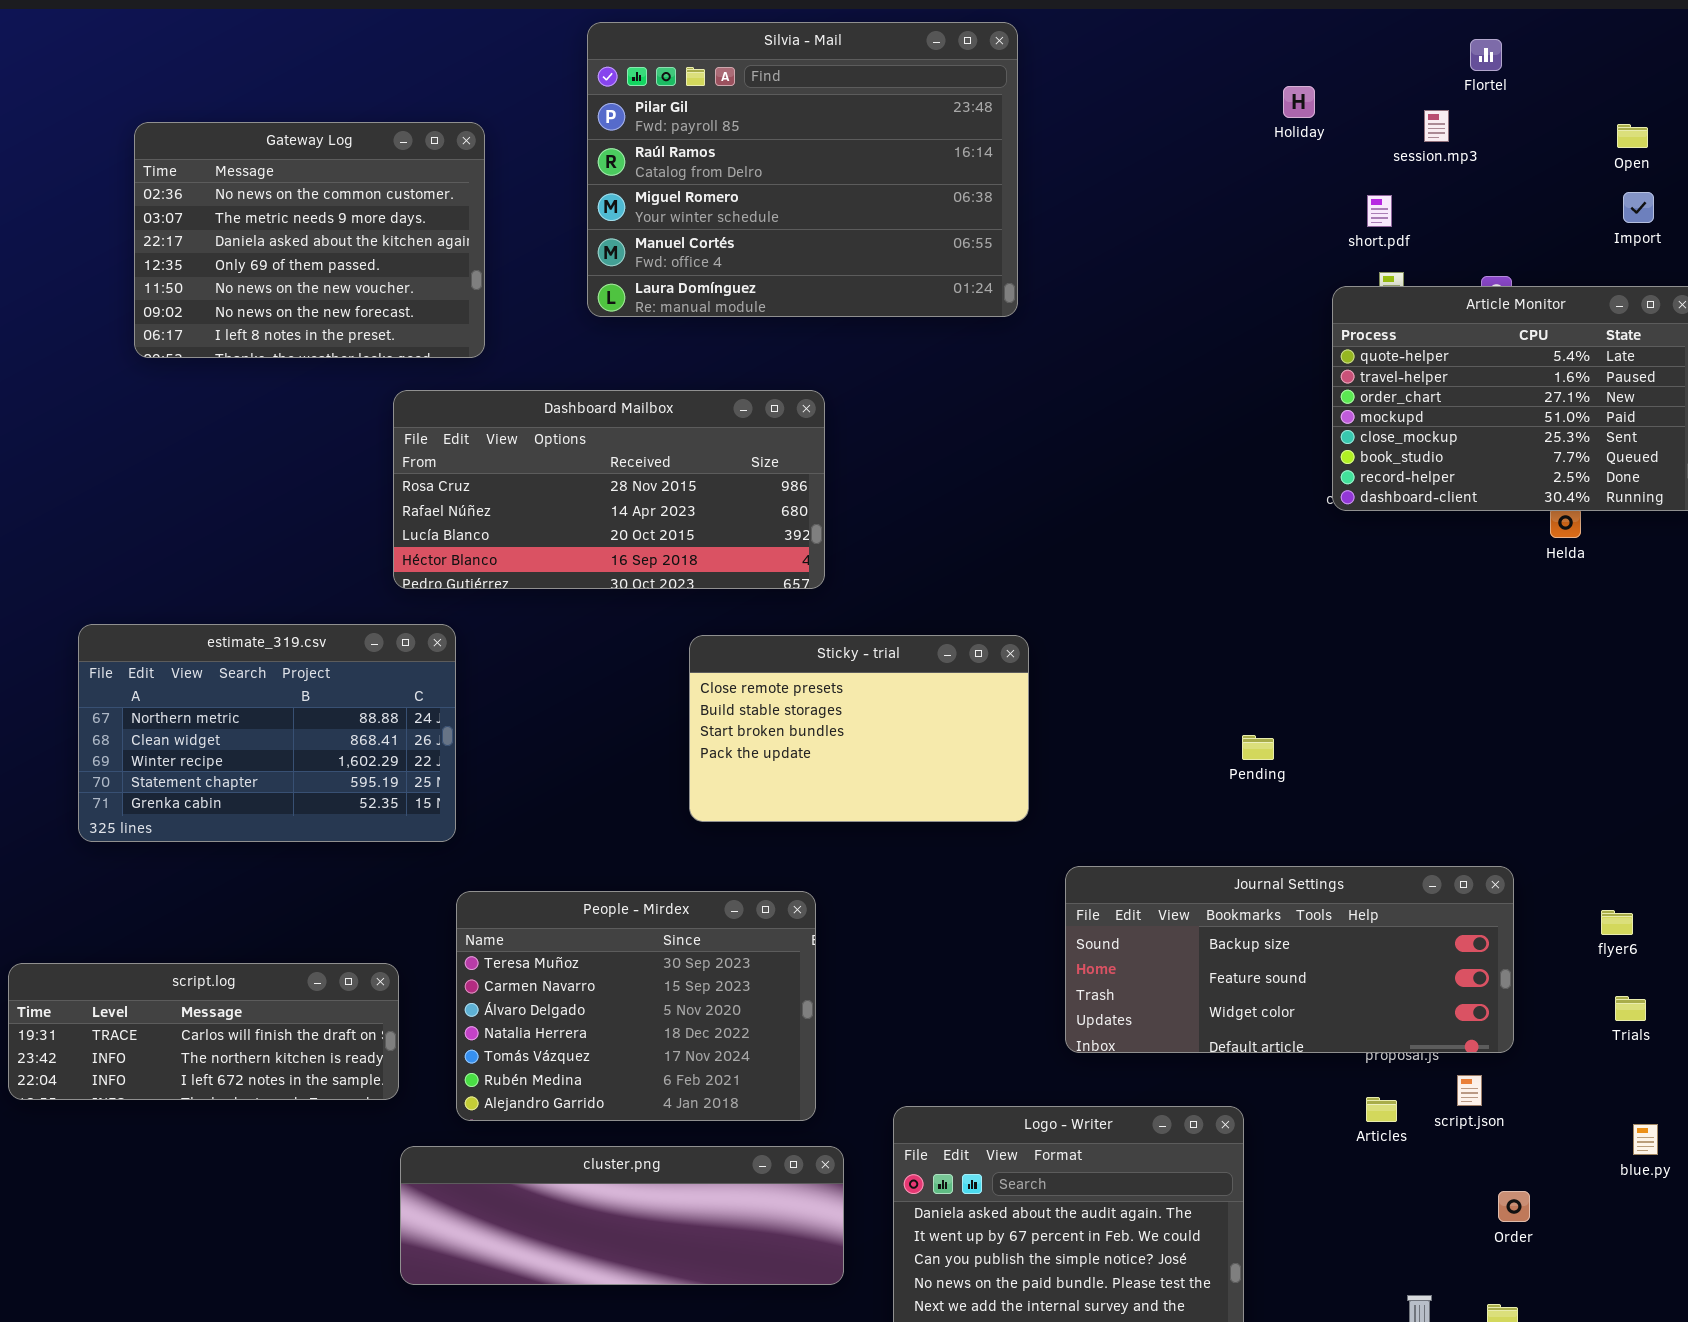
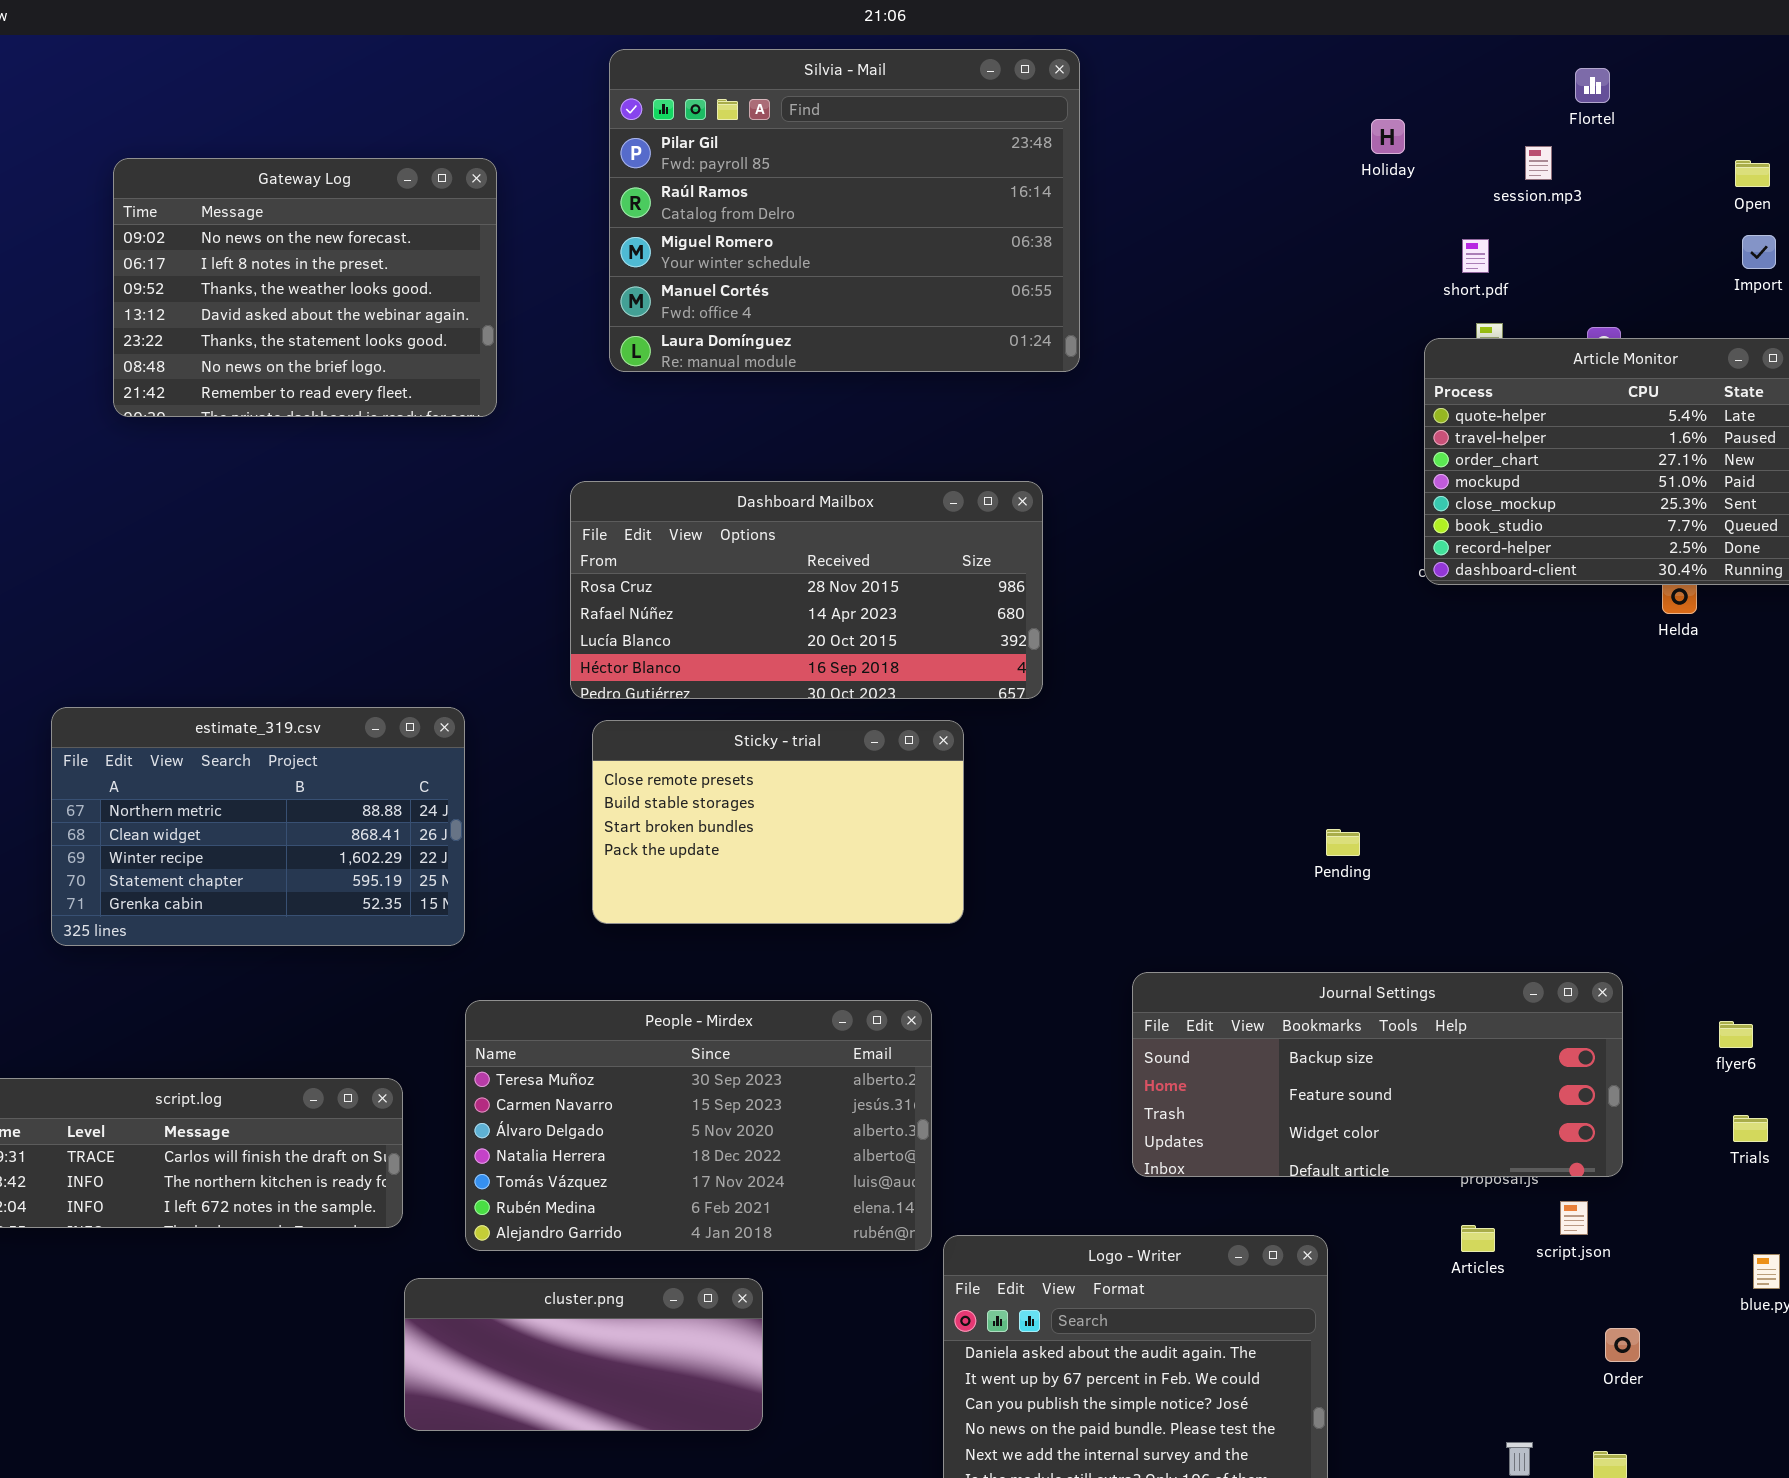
Gateway Log: [134,122,485,358] -> [113,158,497,417], scrolled down 5 rows
Dashboard Mailbox: [393,390,825,589] -> [570,481,1043,699], moved
Sticky - trial: [689,635,1029,822] -> [592,720,964,924], moved
People - Mirdex: [456,891,816,1121] -> [465,1000,932,1251], resized
cluster.png: [400,1146,844,1285] -> [404,1278,763,1431], resized

